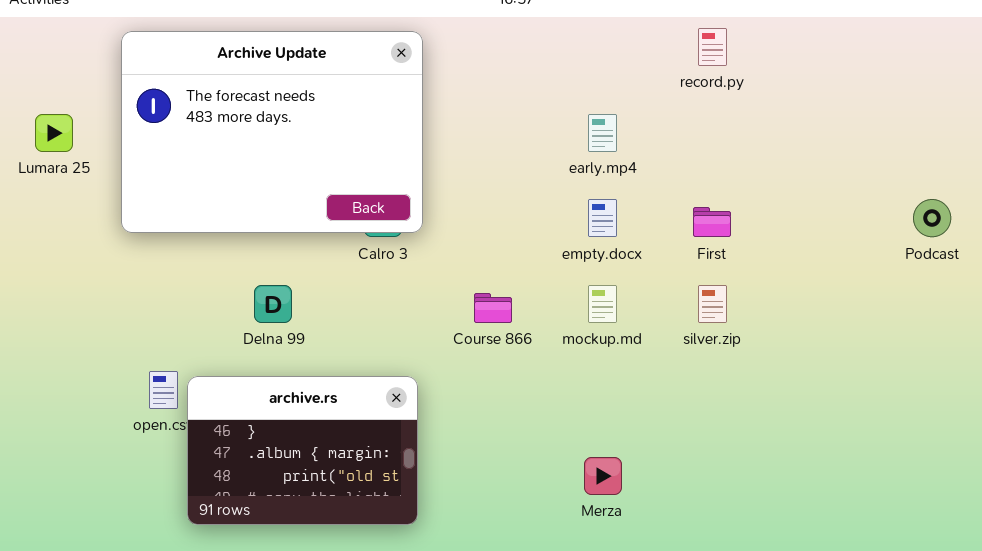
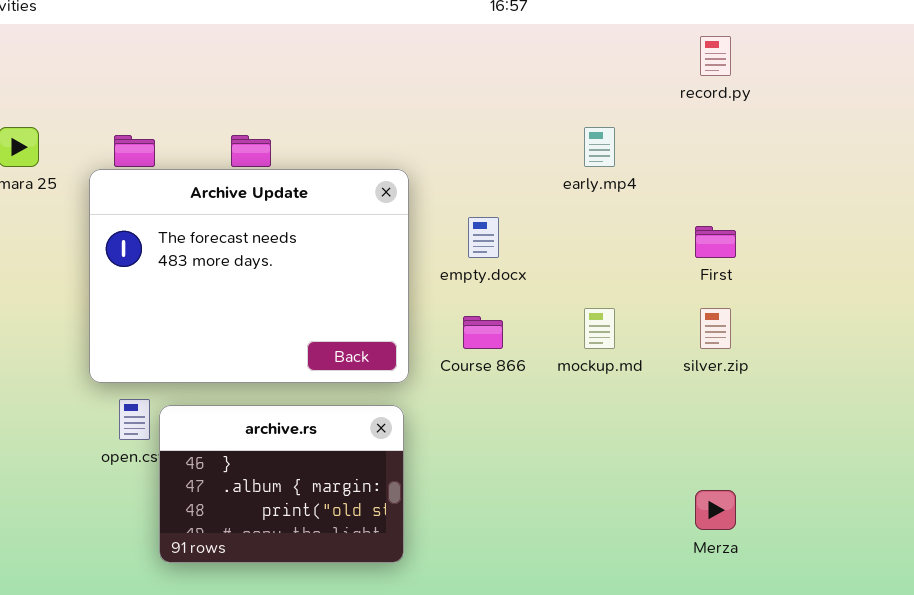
Archive Update: [121,31,423,233] -> [89,169,409,383], moved
empty.docx: [588,199,617,237] -> [468,217,499,258], moved
Merza: [584,457,622,495] -> [695,490,736,530], moved

